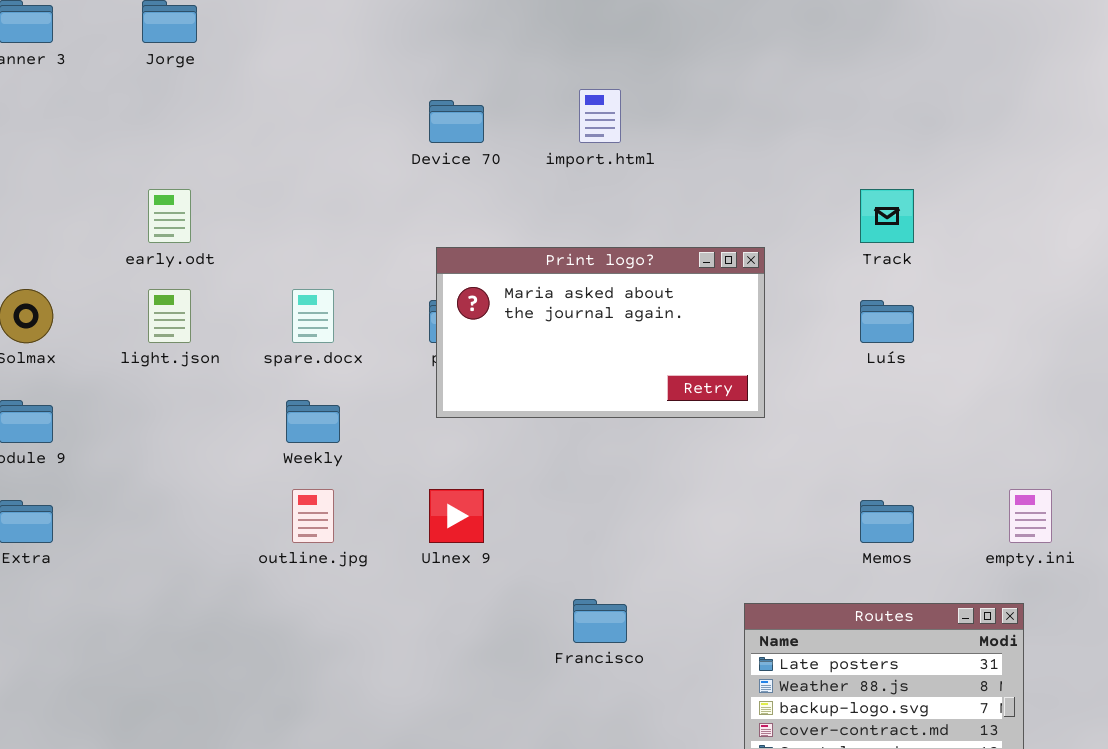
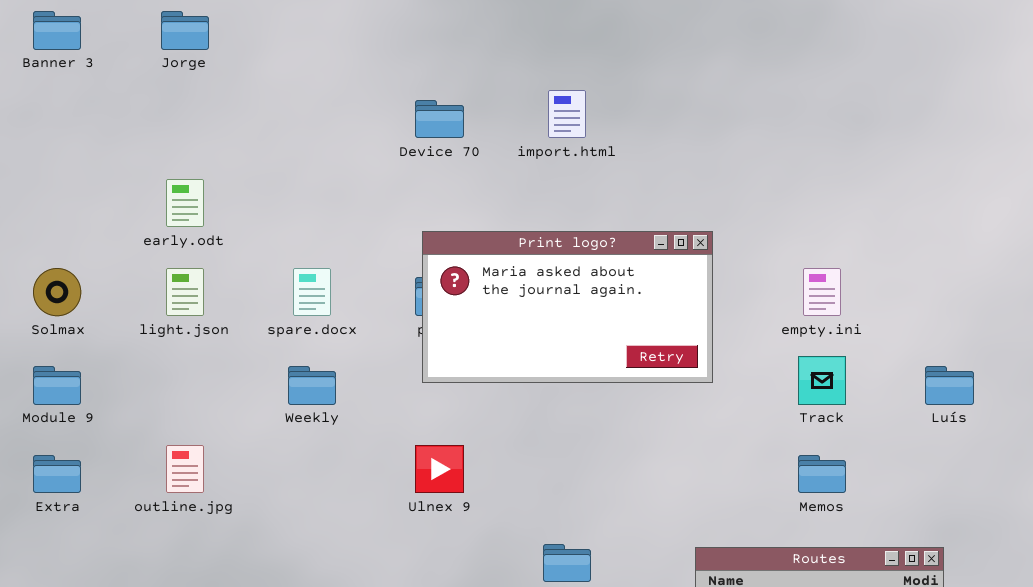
Track: [860,189,914,243] -> [798,356,846,405], moved
Luís: [860,300,914,343] -> [925,366,974,405], moved
outline.jpg: [292,489,334,543] -> [166,445,204,493], moved
empty.ini: [1009,489,1052,543] -> [803,268,841,316], moved

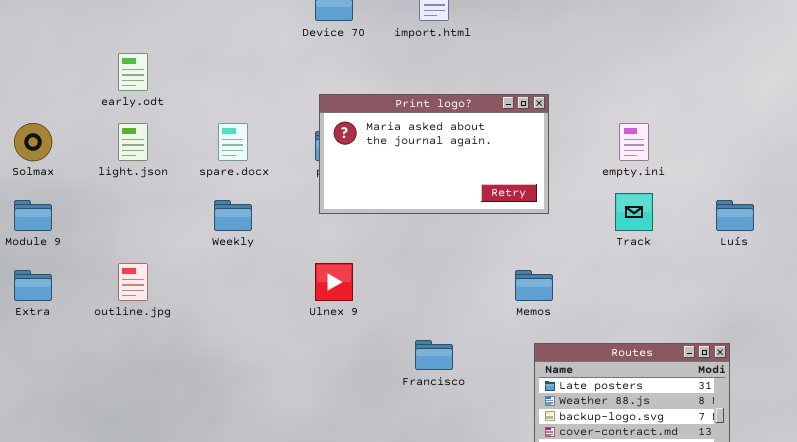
Memos: [798,455,846,493] -> [515,270,553,301], moved

